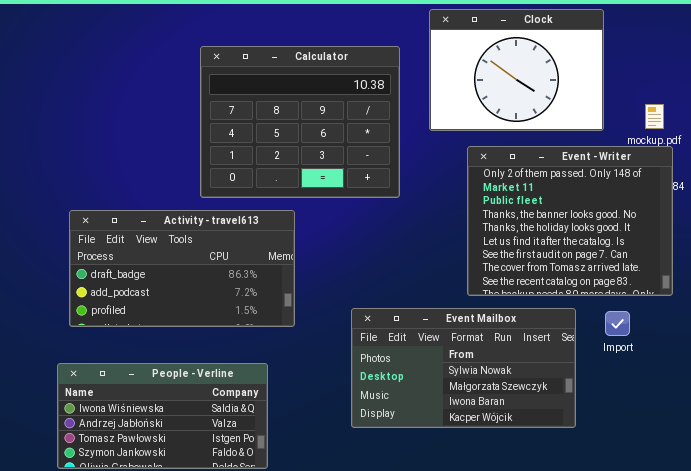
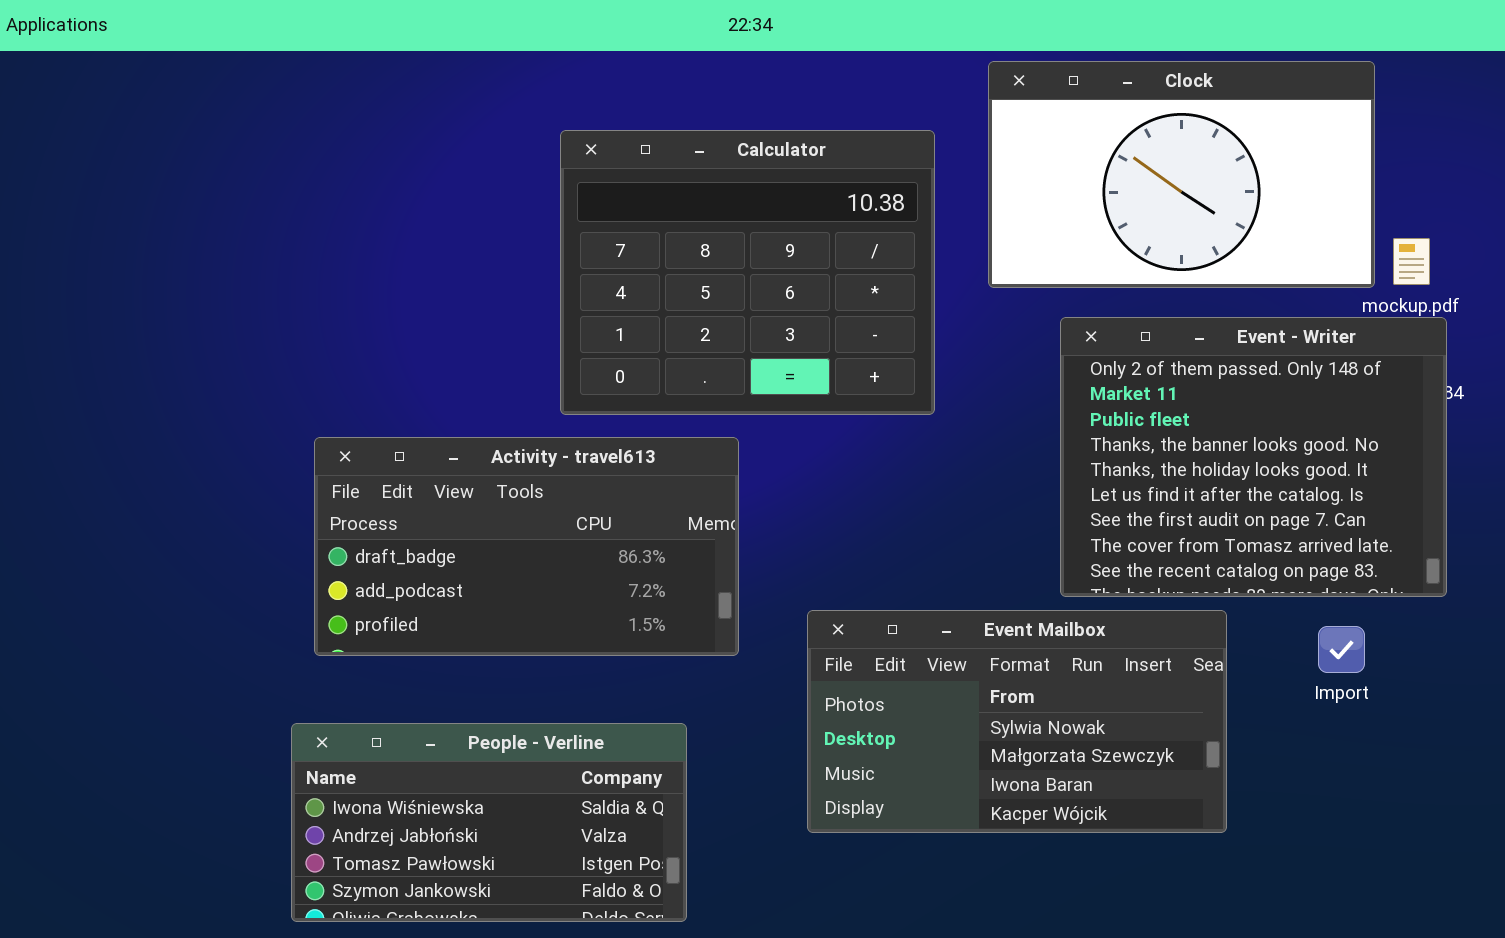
Clock: [429,9,604,131] -> [988,61,1375,288], resized
Event Mailbox: [351,308,576,428] -> [807,610,1227,833], moved

